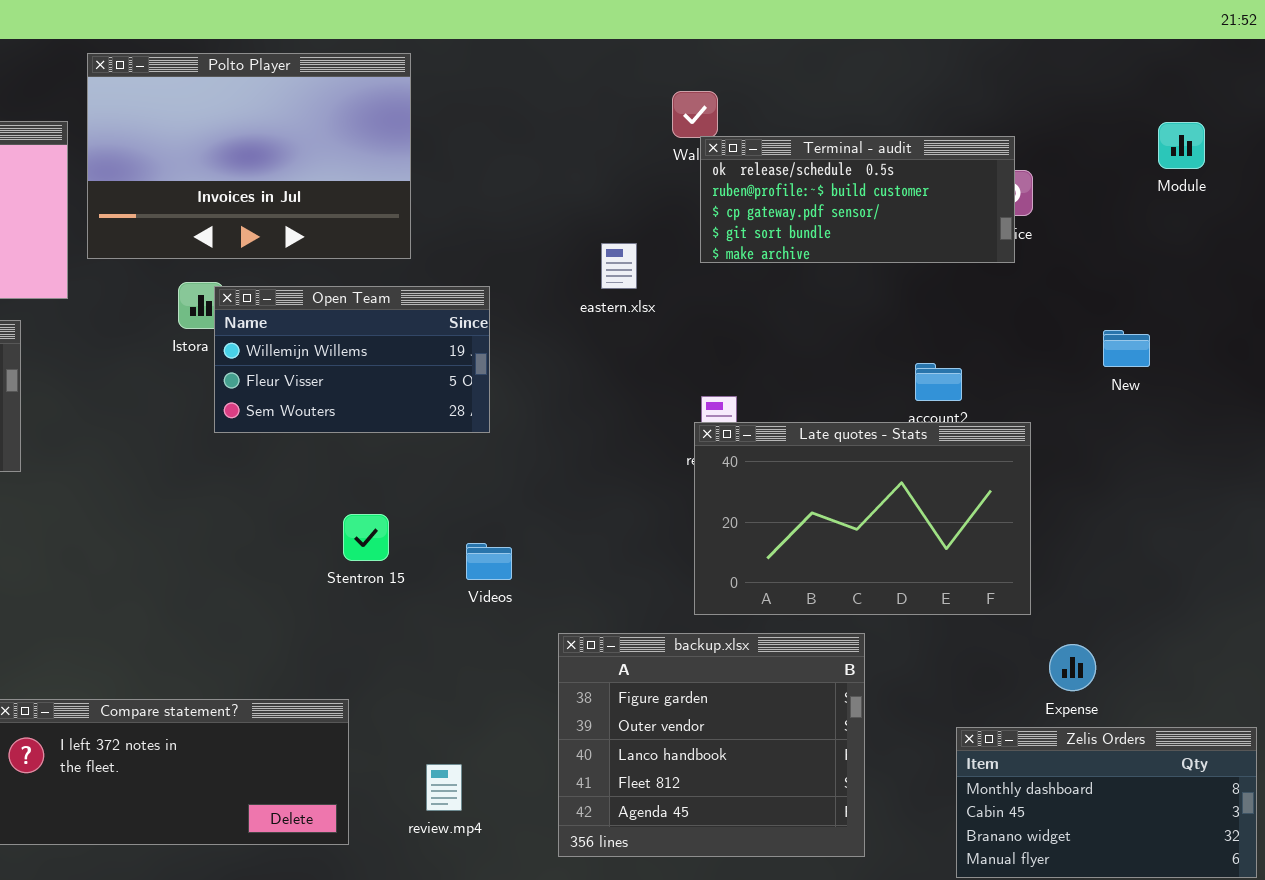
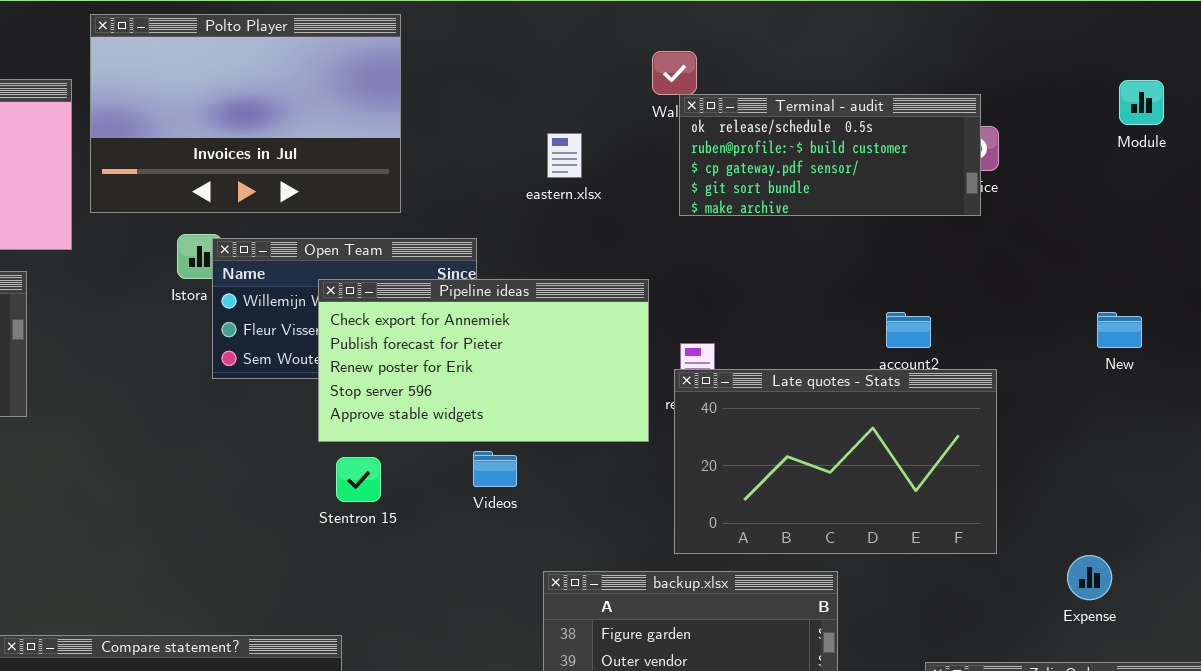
eastern.xlsx: [601,243,637,289] -> [547,133,582,178], moved
Pipeline ideas: none -> [318,279,649,442], opened
New: [1103,330,1150,367] -> [1097,312,1142,348], moved
Videos: [466,543,512,580] -> [473,451,517,487], moved
Expense: [1049,644,1096,691] -> [1067,555,1112,600], moved

